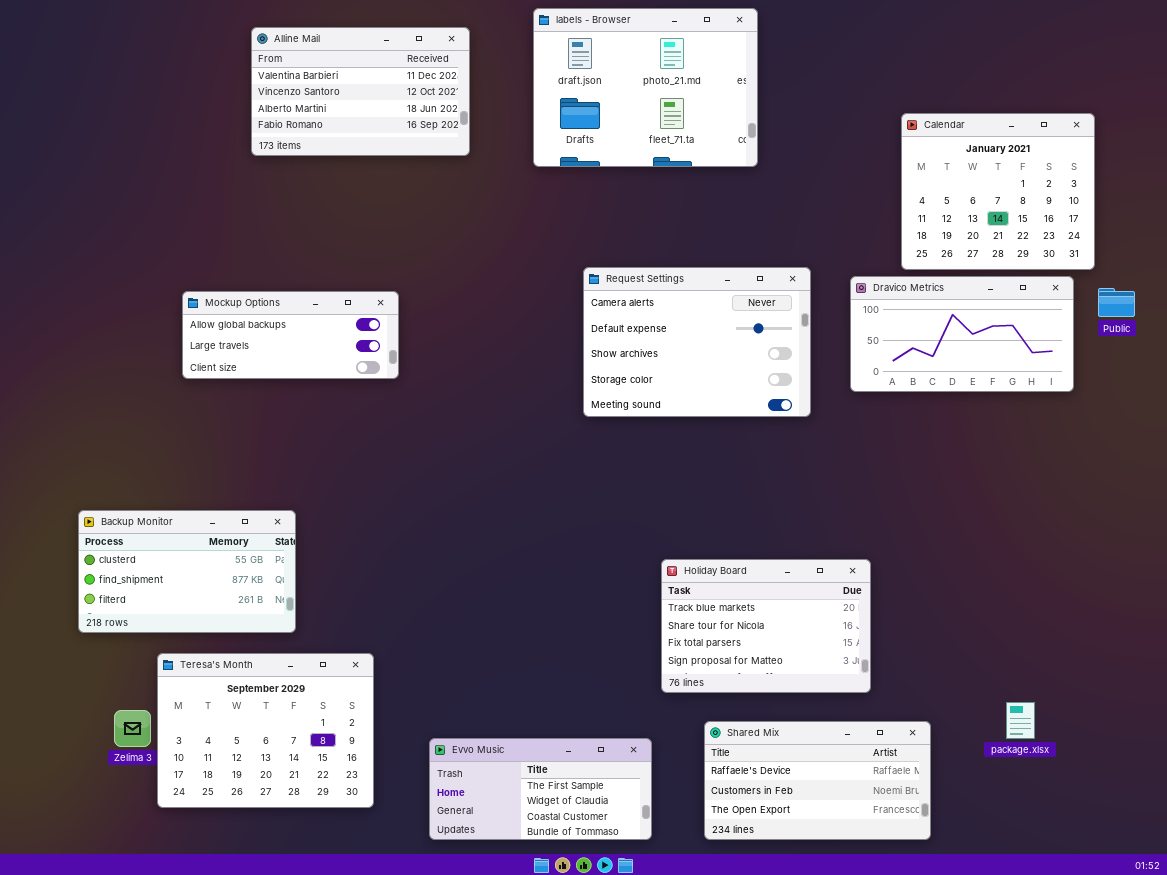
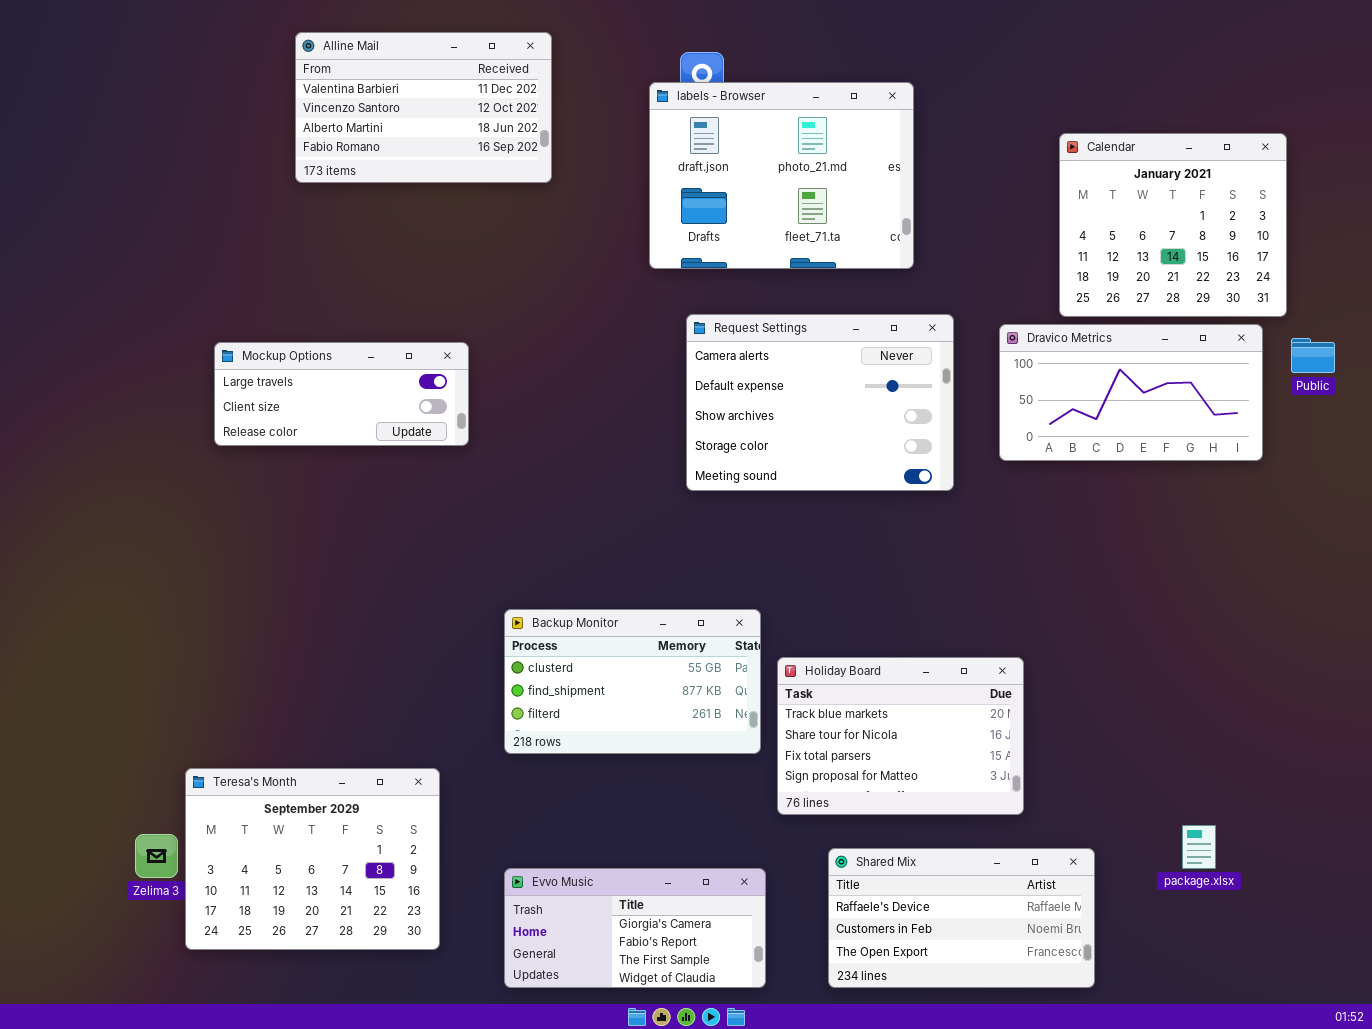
labels - Browser: [533,8,758,167] -> [649,82,914,269], moved
Mockup Options: [182,291,399,379] -> [214,342,469,446], scrolled down 1 row
Backup Monitor: [78,510,296,633] -> [504,609,761,754], moved
Evvo Music: [429,738,652,840] -> [504,868,766,988], scrolled up 2 rows

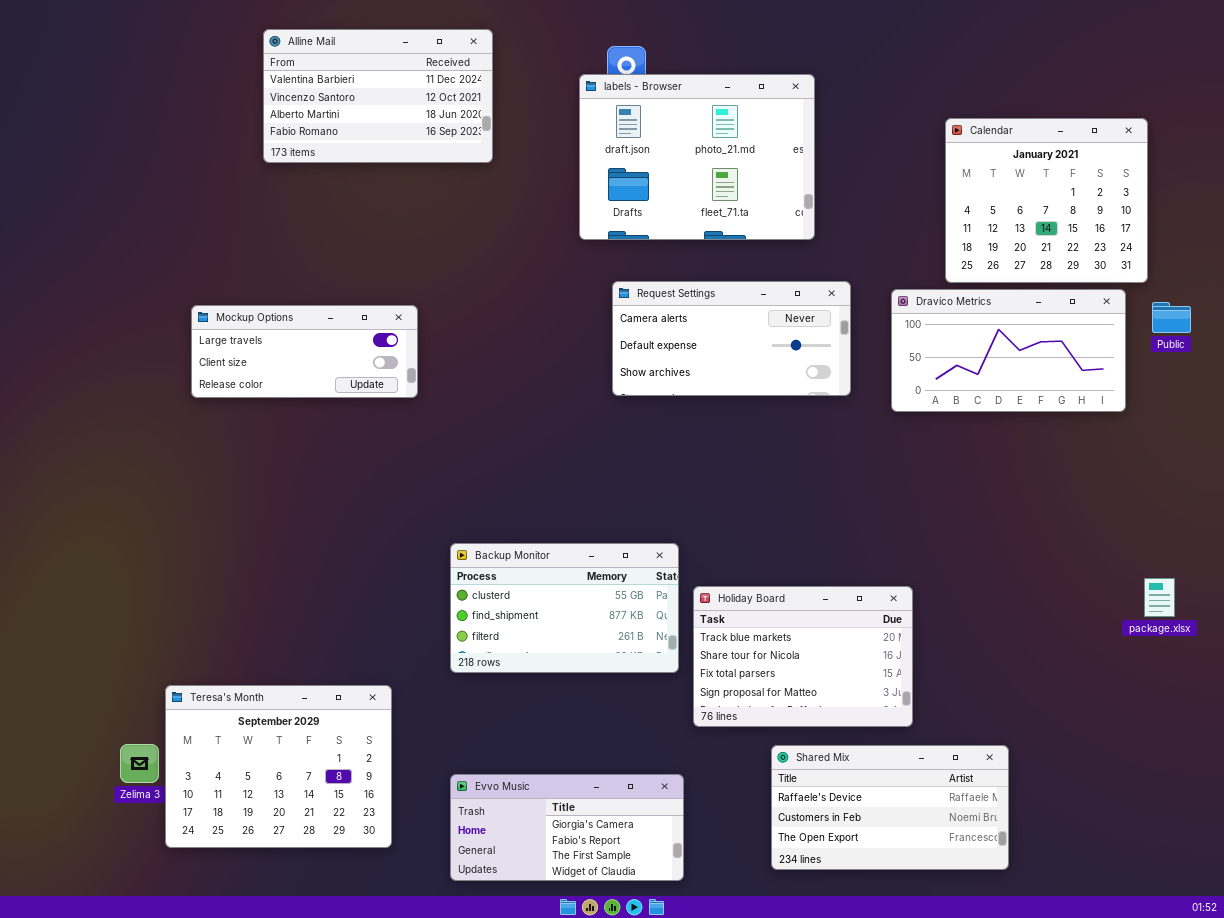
Request Settings: [686,314,954,491] -> [612,281,851,396], resized
package.xlsx: [1182,825,1216,869] -> [1144,578,1175,617], moved
Shared Mix: [828,848,1095,988] -> [771,745,1009,870], moved

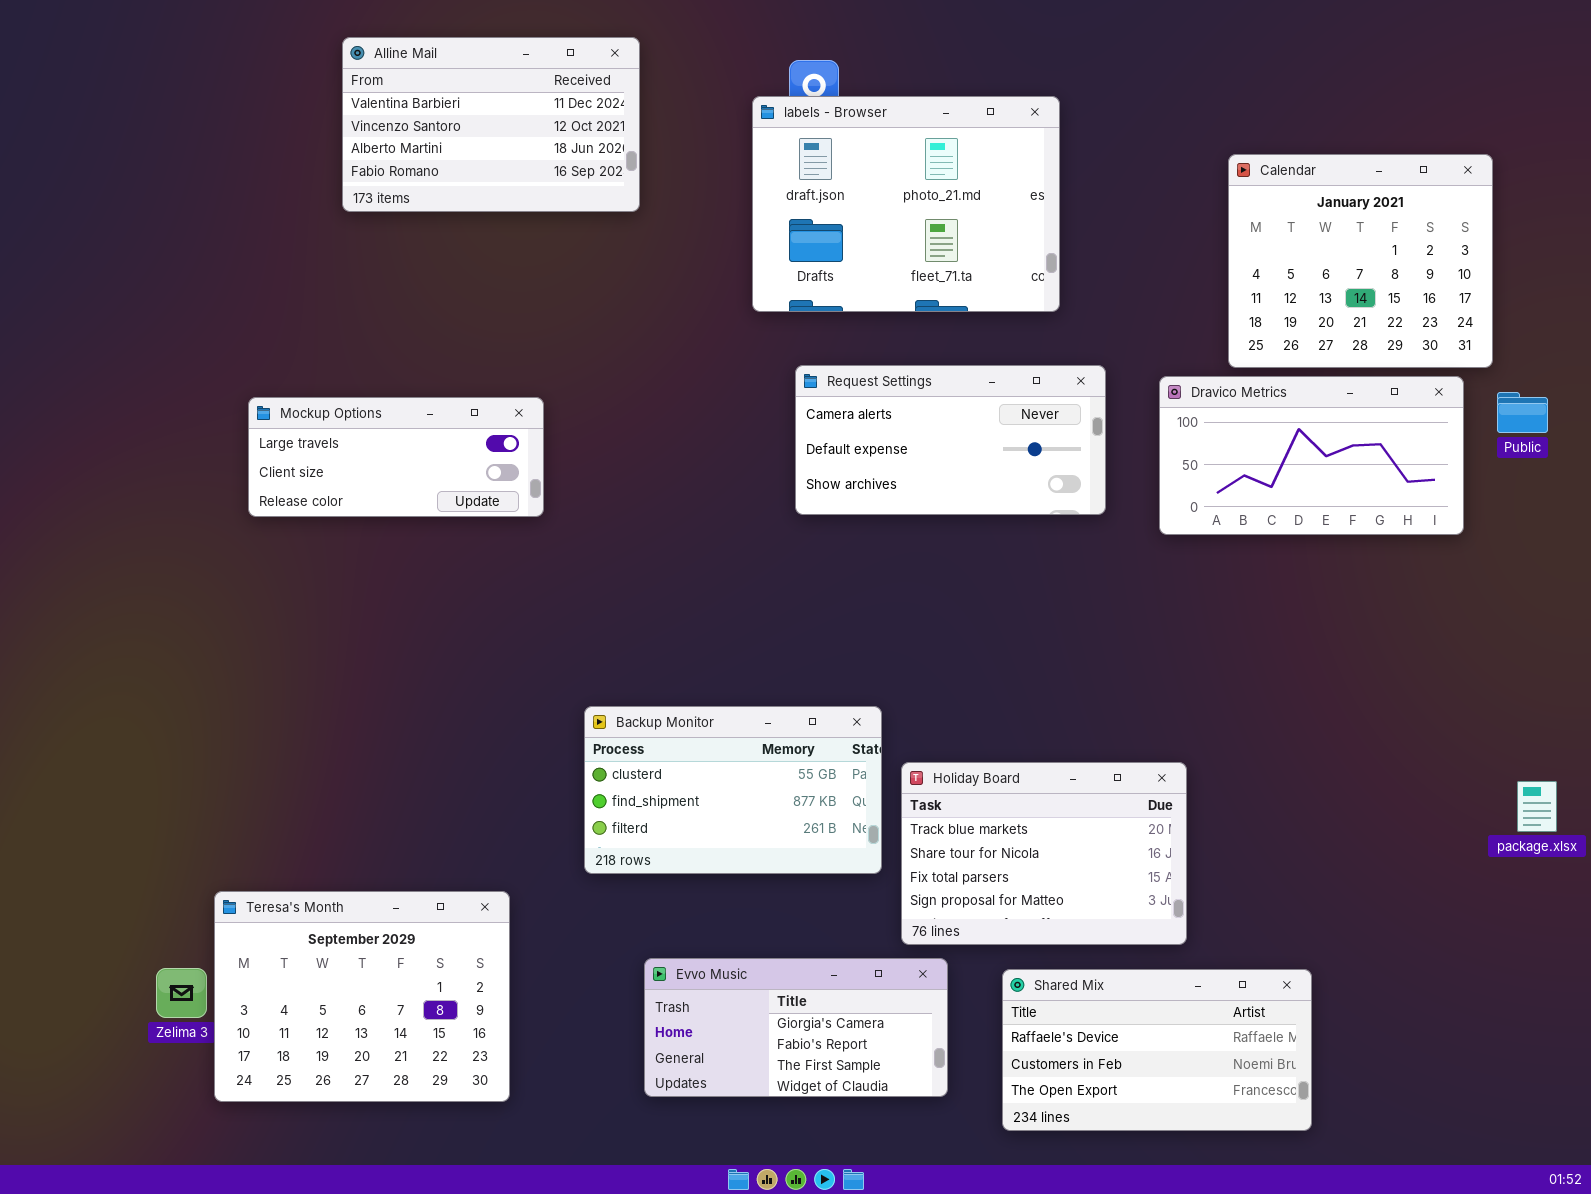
package.xlsx: [1144,578,1175,617] -> [1517,781,1557,832], moved
Evvo Music: [450,774,684,881] -> [644,958,948,1097], moved

